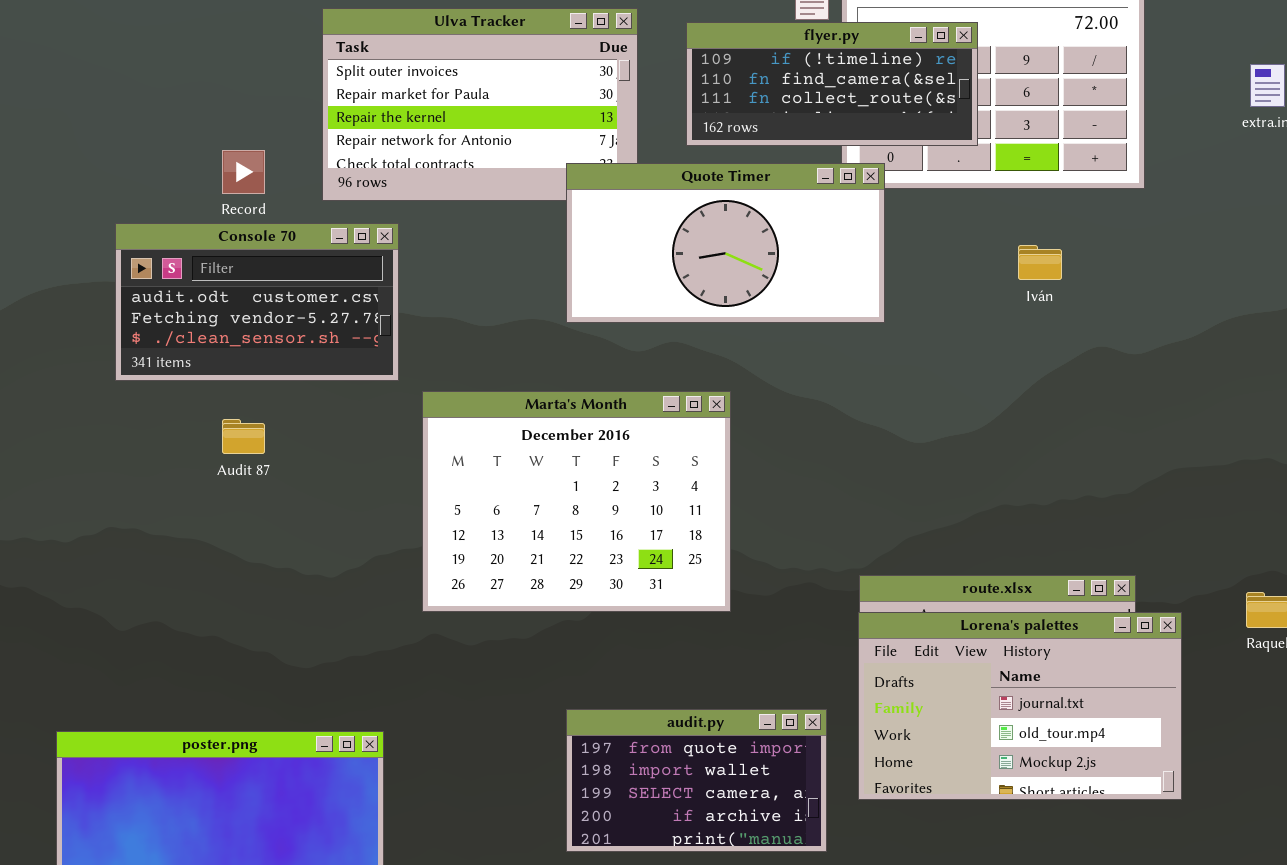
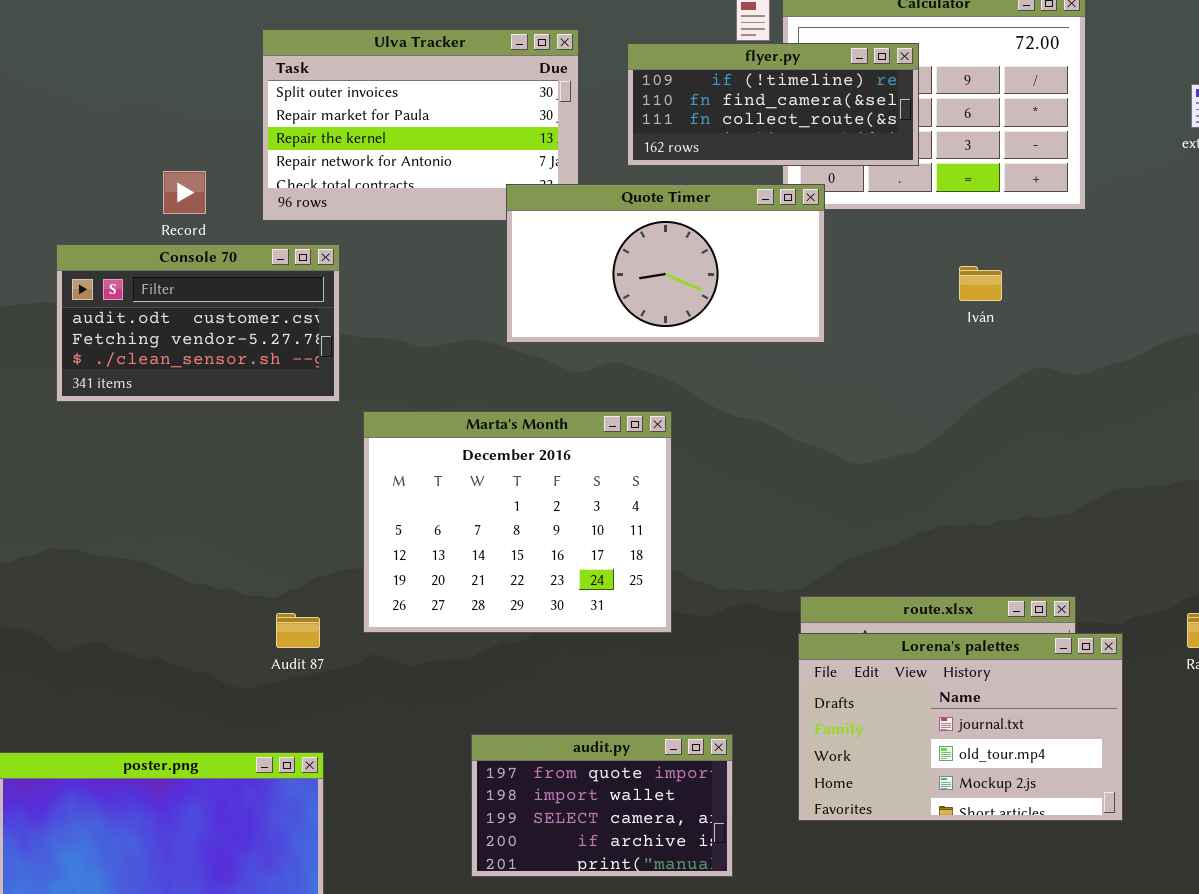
Audit 87: [222,419,265,454] -> [276,613,320,648], moved
audit.py: [566,709,827,852] -> [471,734,733,877], moved

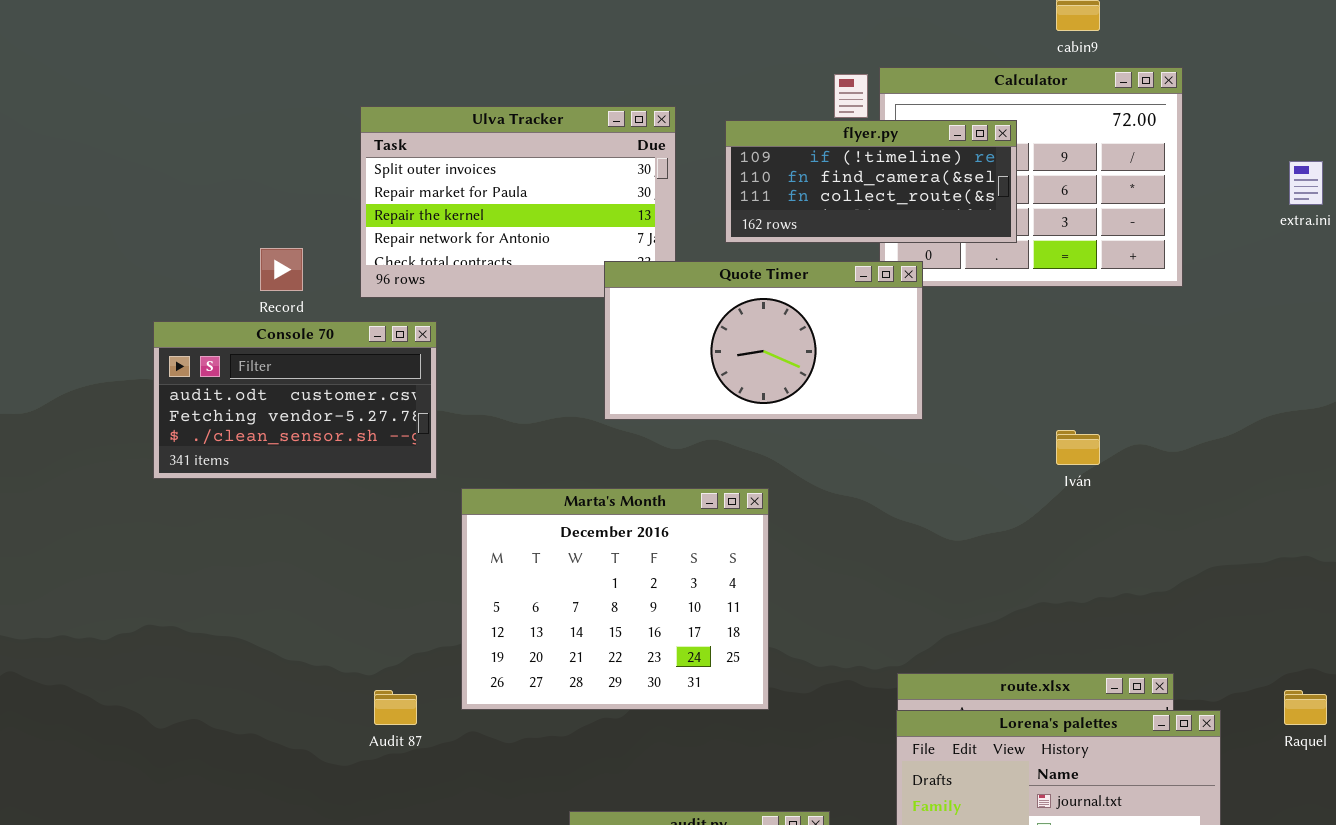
Iván: [959,266,1002,301] -> [1056,430,1100,465], moved

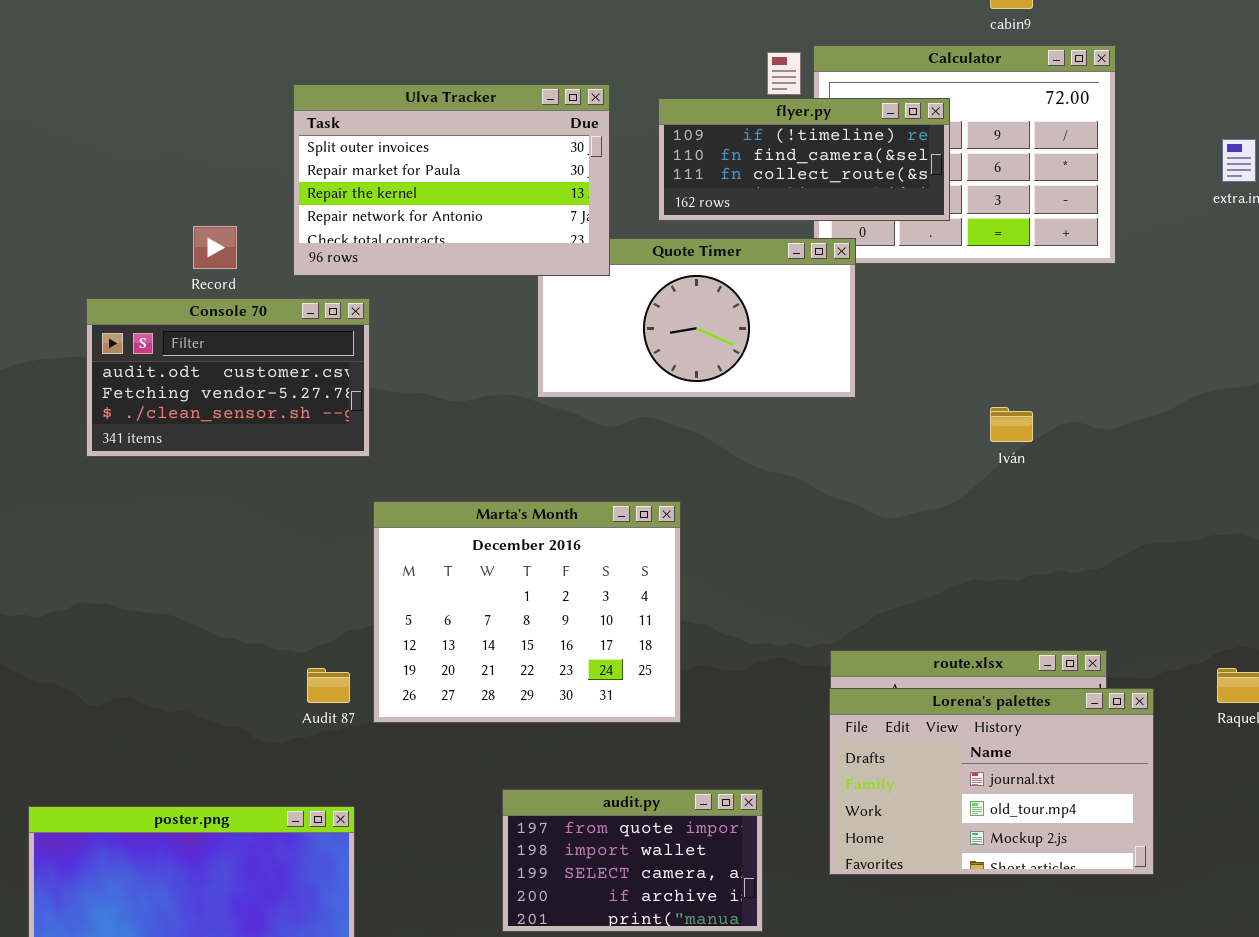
Ulva Tracker: [360,106,676,298] -> [293,84,610,276], raised
Marta's Month: [461,488,769,710] -> [373,501,681,723], moved

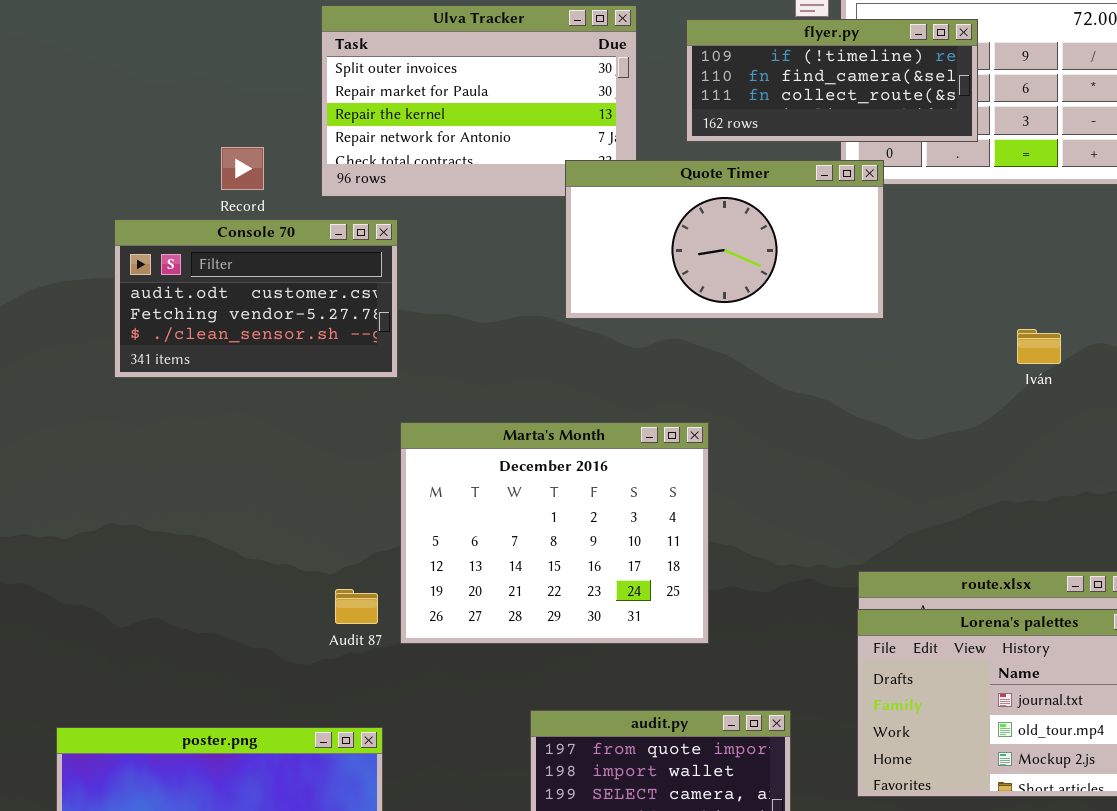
Quote Timer: [537,238,856,398] -> [565,160,884,319], raised

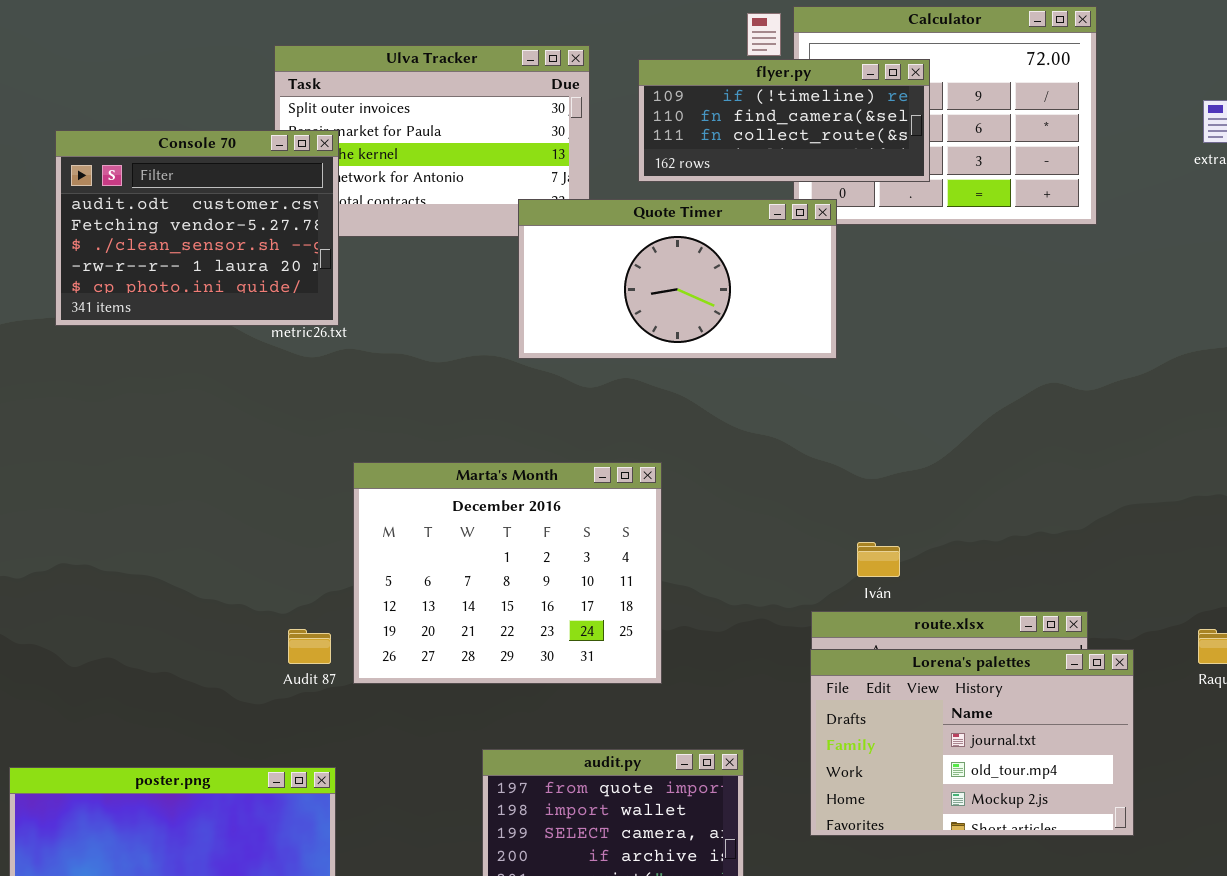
Console 70: [114,219,398,378] -> [55,130,339,326], moved, resized
Iván: [1017,329,1061,364] -> [857,542,900,577], moved

